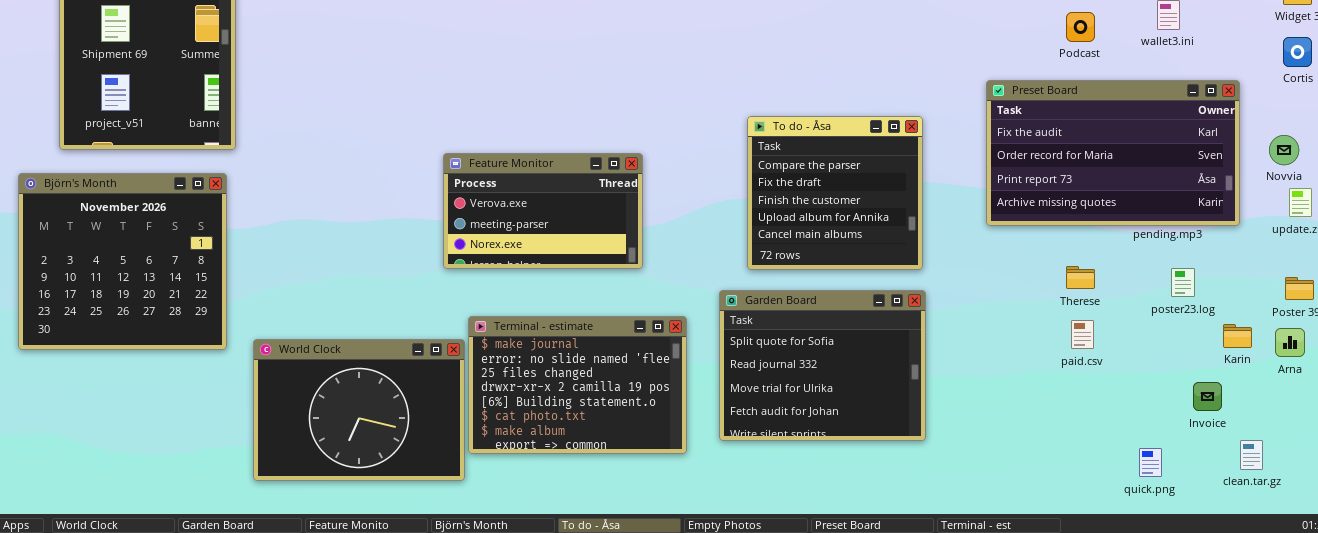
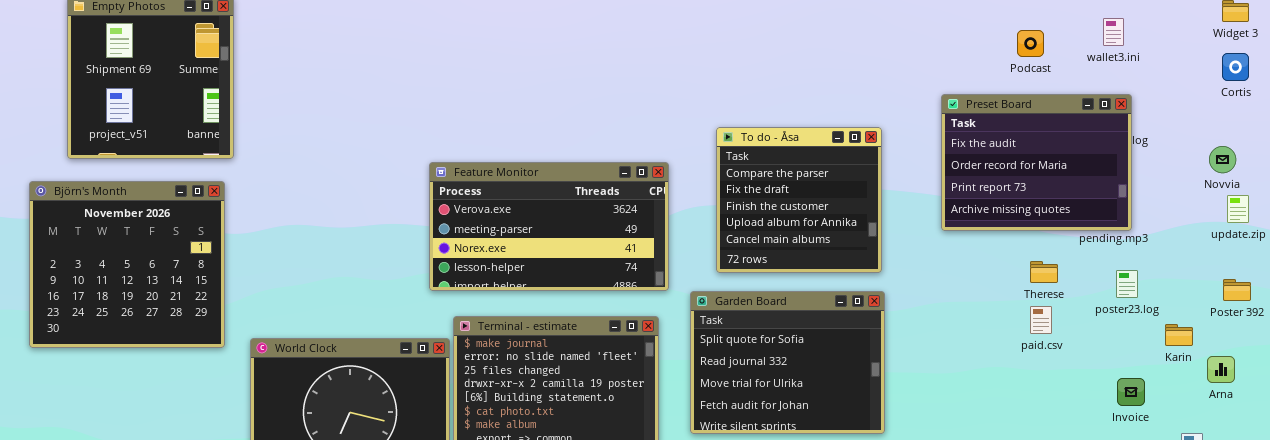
Preset Board: [986,80,1240,226] -> [941,94,1132,231], resized
Feature Monitor: [443,153,643,269] -> [429,162,669,291], resized
Therese: [1066,266,1095,289] -> [1030,261,1058,283], moved
paid.csv: [1071,320,1094,349] -> [1030,306,1052,334], moved
Arna: [1275,328,1305,357] -> [1207,356,1235,383], moved
Invoice: [1193,382,1222,411] -> [1117,378,1145,406], moved

